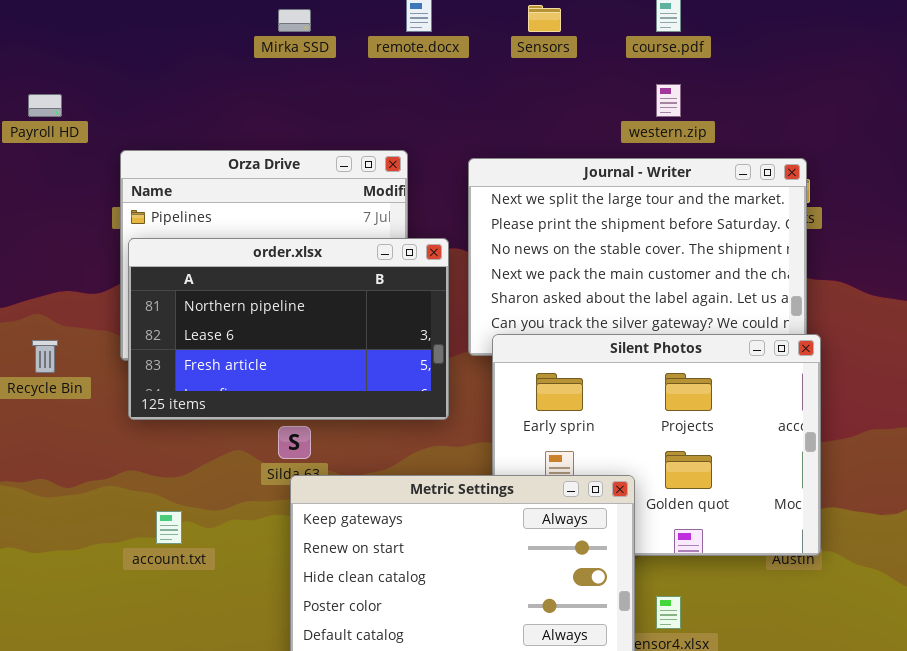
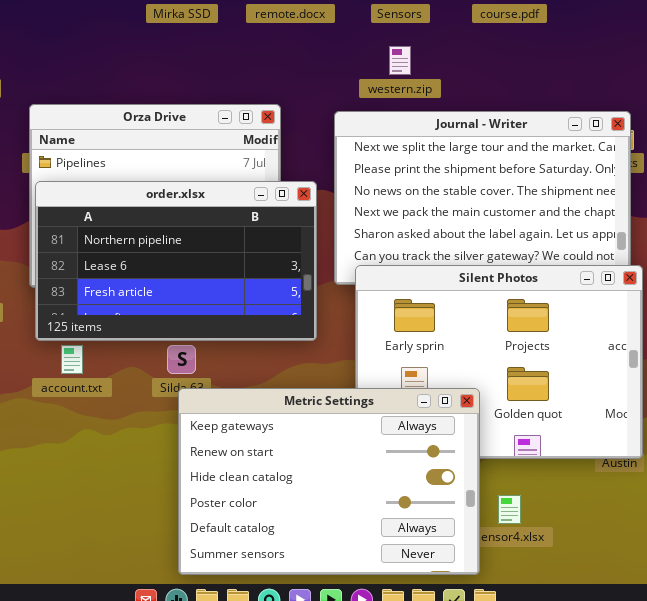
western.zip: [656,84,681,117] -> [389,46,411,75], moved
account.txt: [156,511,182,544] -> [61,345,83,374], moved

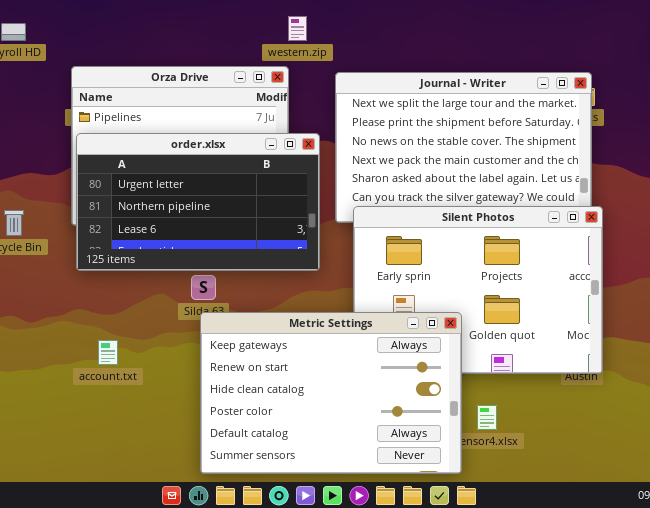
western.zip: [389,46,411,75] -> [288,16,307,41], moved
order.xlsx: [35,181,317,341] -> [76,133,320,271], scrolled up 1 row
account.txt: [61,345,83,374] -> [98,340,118,365], moved

